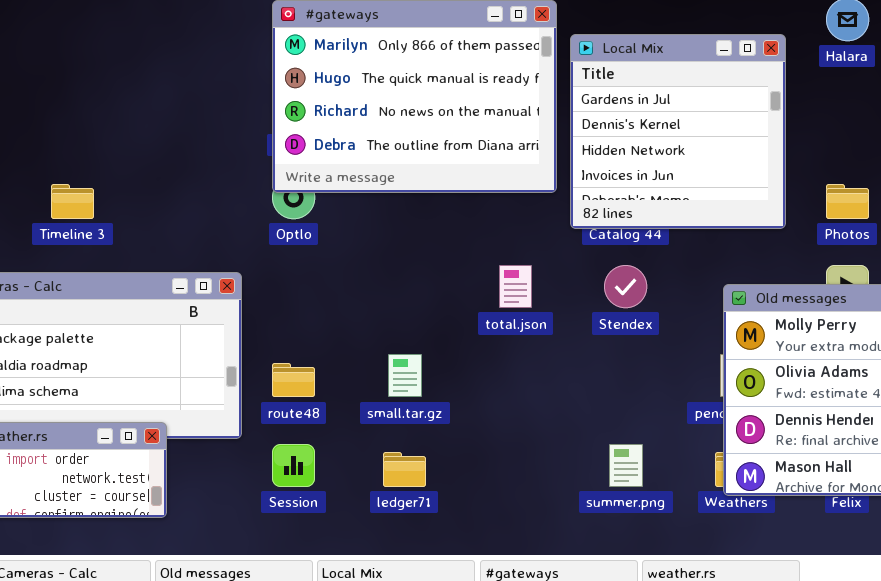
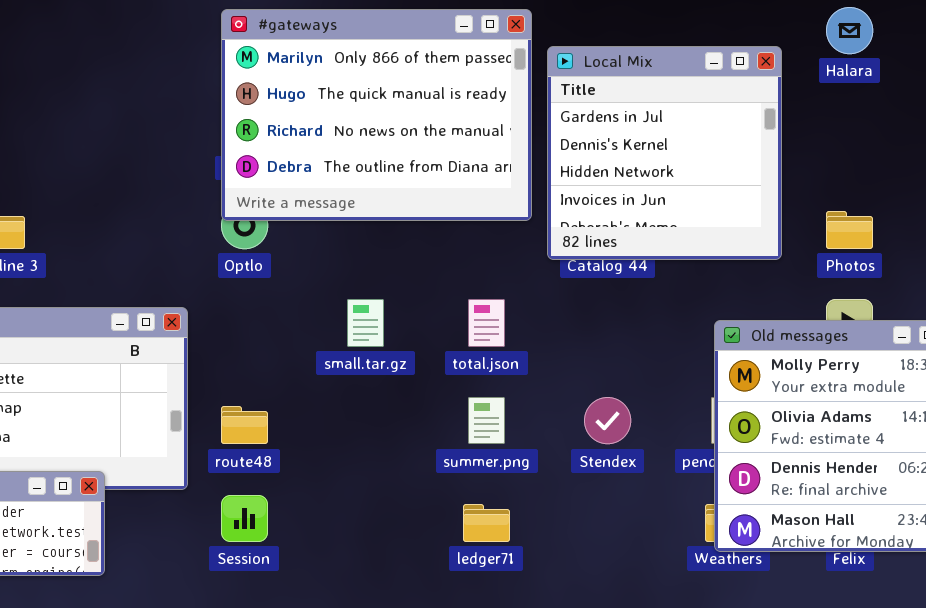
Stendex: [604,265,647,308] -> [584,397,631,444], moved
small.tar.gz: [388,354,422,397] -> [347,299,384,347], moved
summer.png: [609,444,643,487] -> [468,397,505,444], moved
ledger71: [383,452,426,487] -> [463,504,510,542], moved

